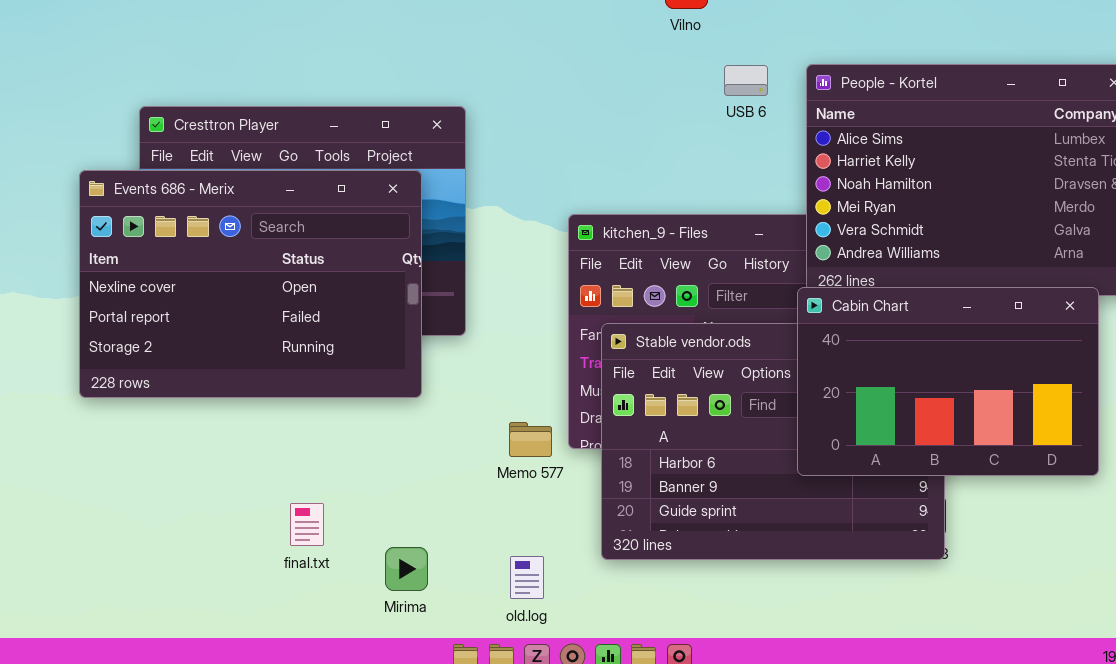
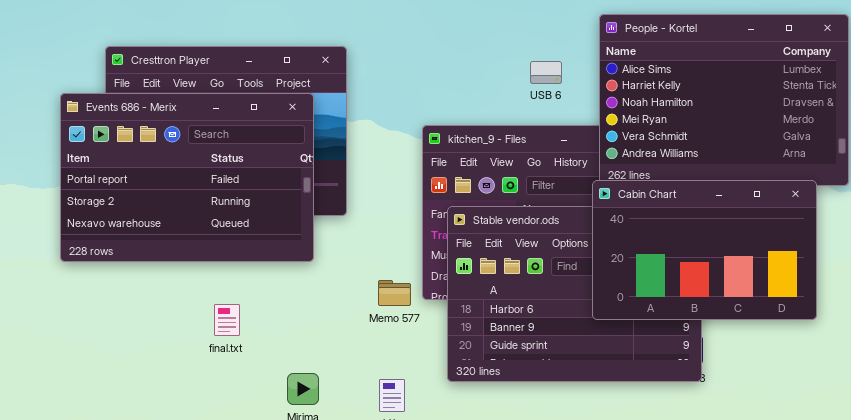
USB 6: [724,65,768,96] -> [530,61,562,84], moved
Events 686 - Merix: [79,170,422,398] -> [60,93,314,262], scrolled down 1 row
final.txt: [290,503,324,546] -> [214,304,240,336], moved

